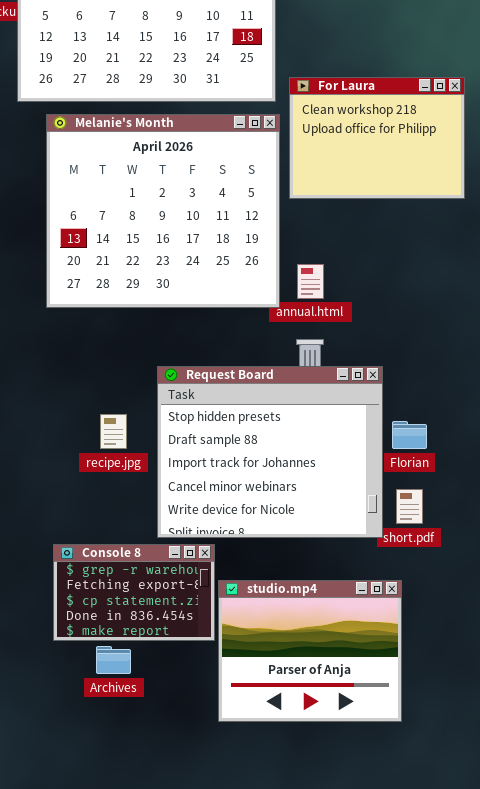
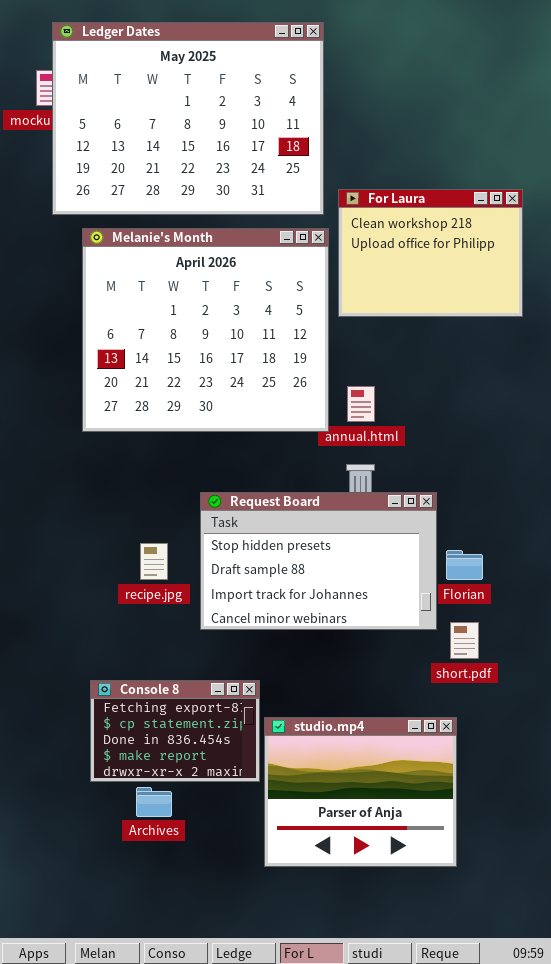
Request Board: [157,366,383,538] -> [200,492,437,630], resized
Console 8: [53,544,215,641] -> [90,680,260,782], scrolled down 1 row

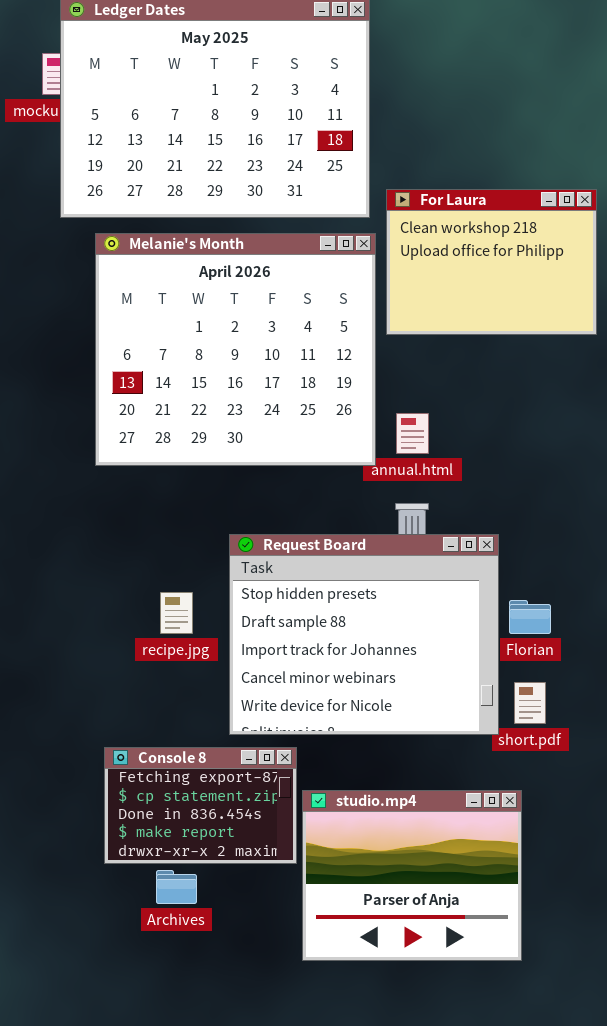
Request Board: [200,492,437,630] -> [229,534,499,735], resized

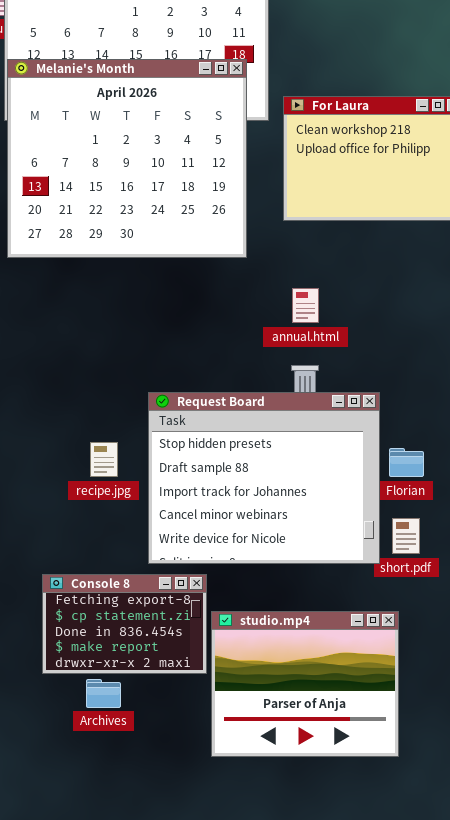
Melanie's Month: [95,233,376,466] -> [7,59,247,258], moved

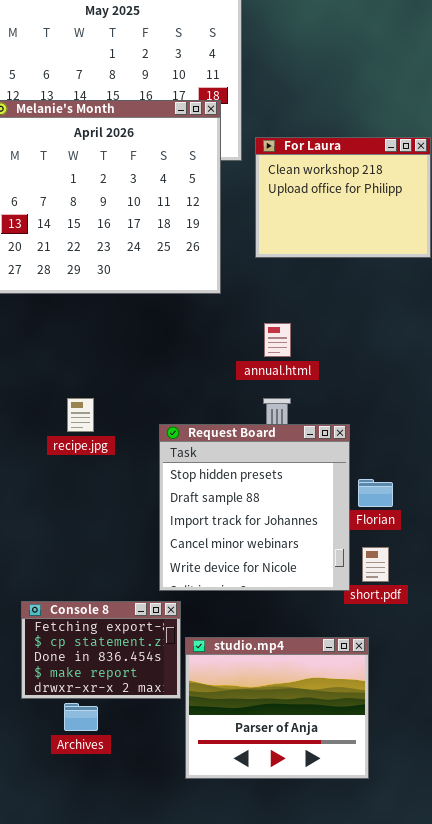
Request Board: [148,392,380,564] -> [159,424,350,591], resized
recipe.jpg: [90,442,118,477] -> [67,398,94,432], moved

